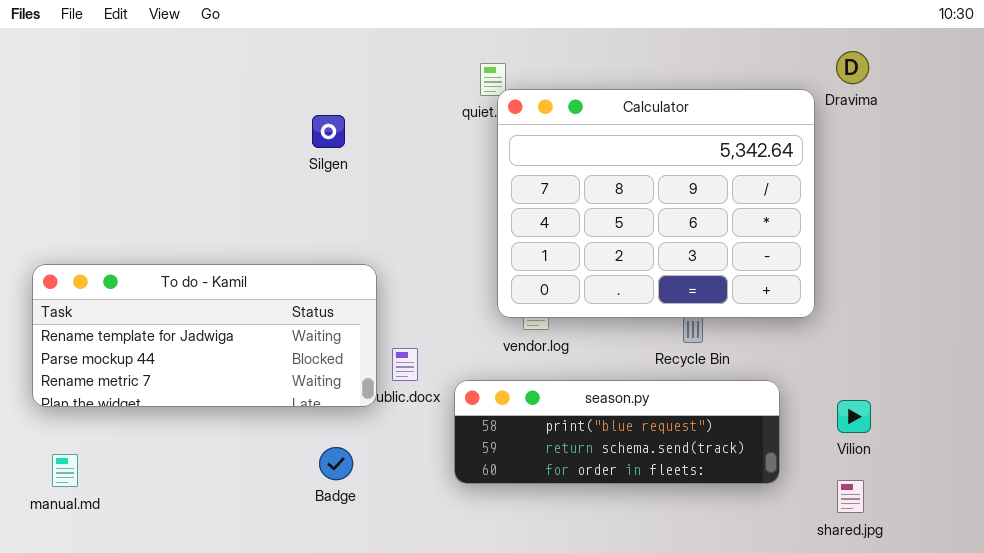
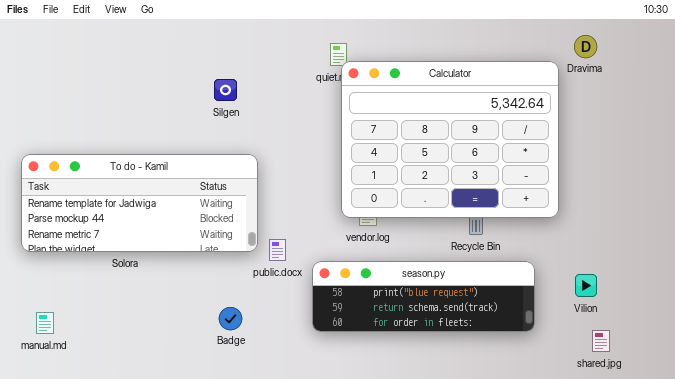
To do - Kamil: [32,264,377,407] -> [21,154,258,252], moved
shared.jpg: [837,480,864,513] -> [592,330,610,352], moved

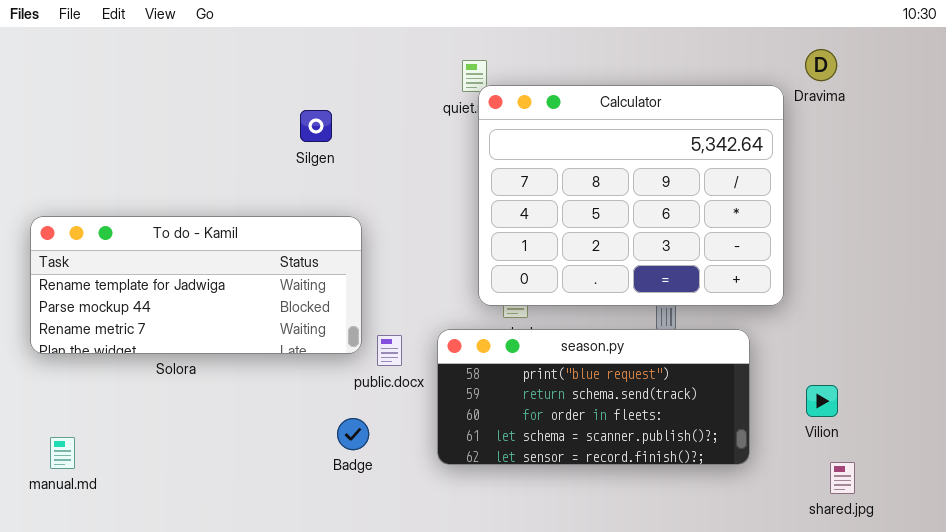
season.py: [312,261,535,332] -> [437,329,750,465], resized
Badge: [219,307,242,330] -> [337,418,369,450], moved

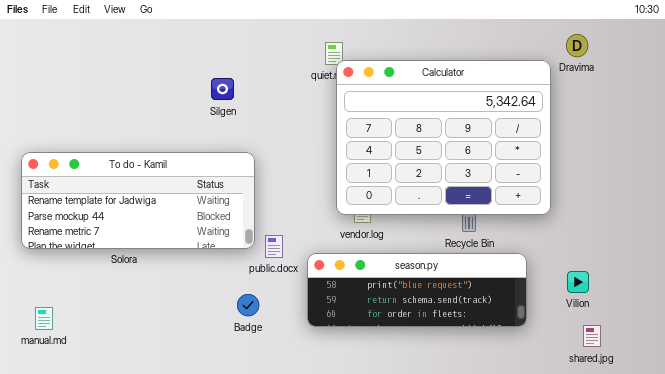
season.py: [437,329,750,465] -> [307,253,527,327], resized

